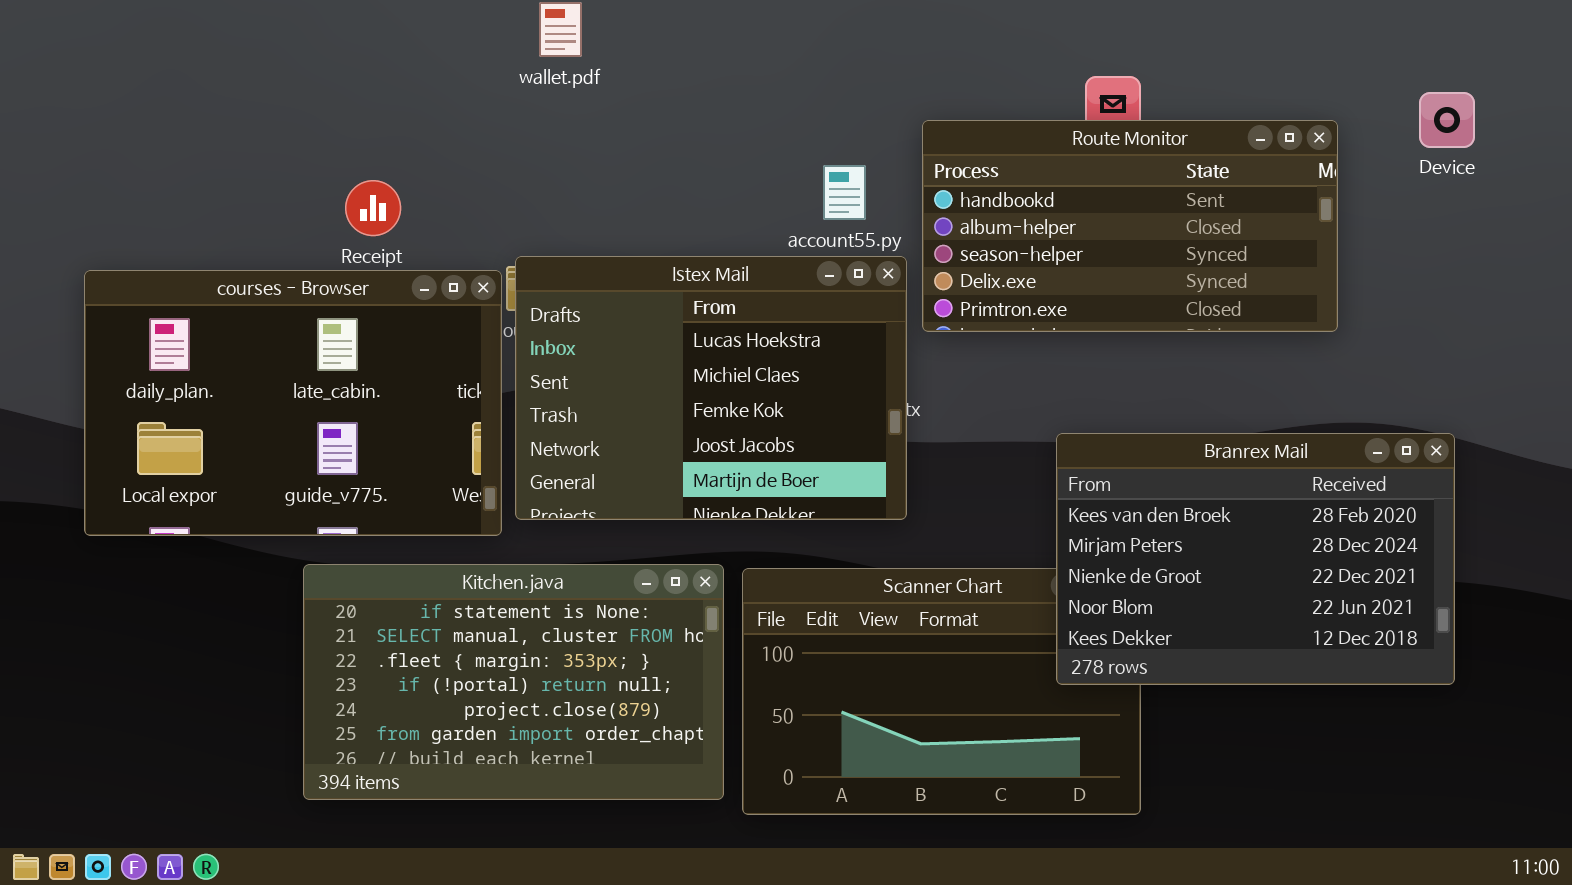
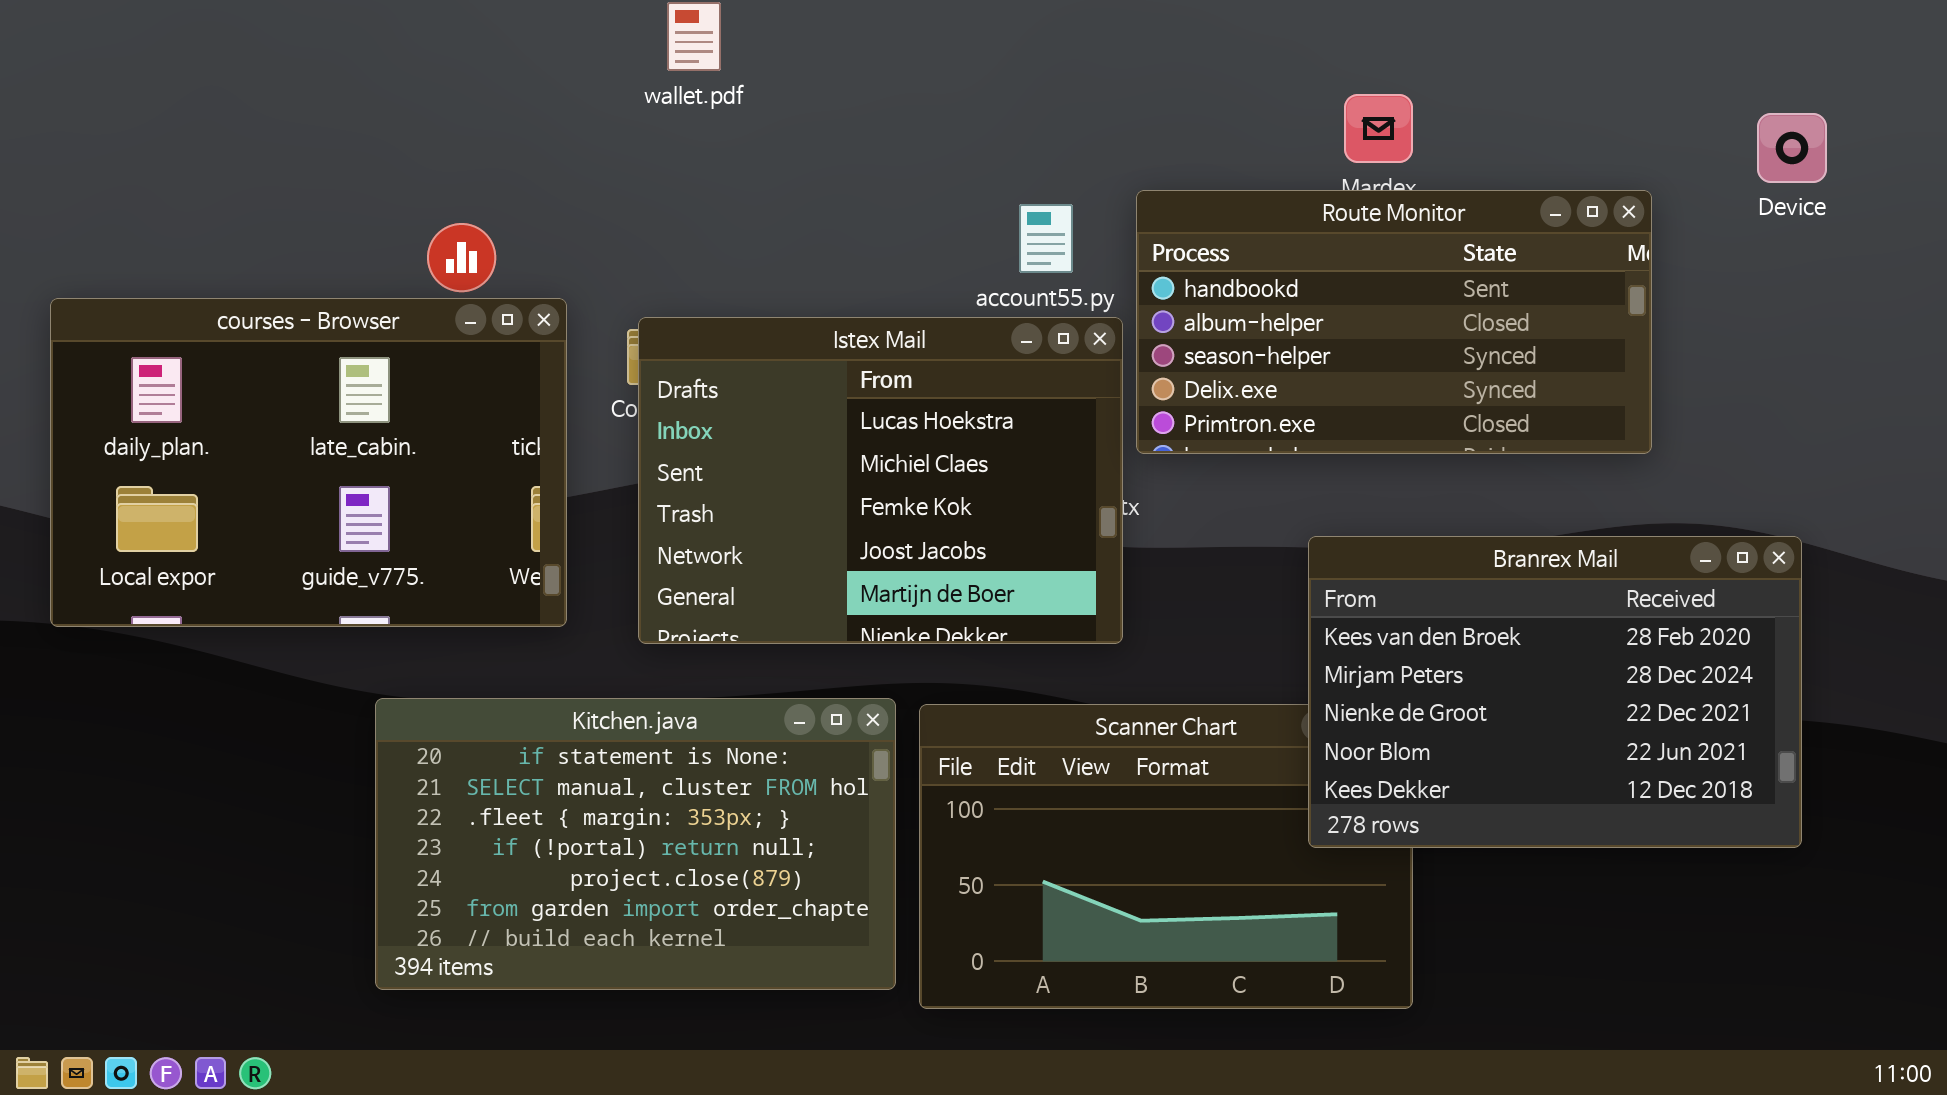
Route Monitor: [922,120,1338,332] -> [1136,190,1652,454], moved
courses - Browser: [84,270,502,536] -> [50,298,567,627], moved

